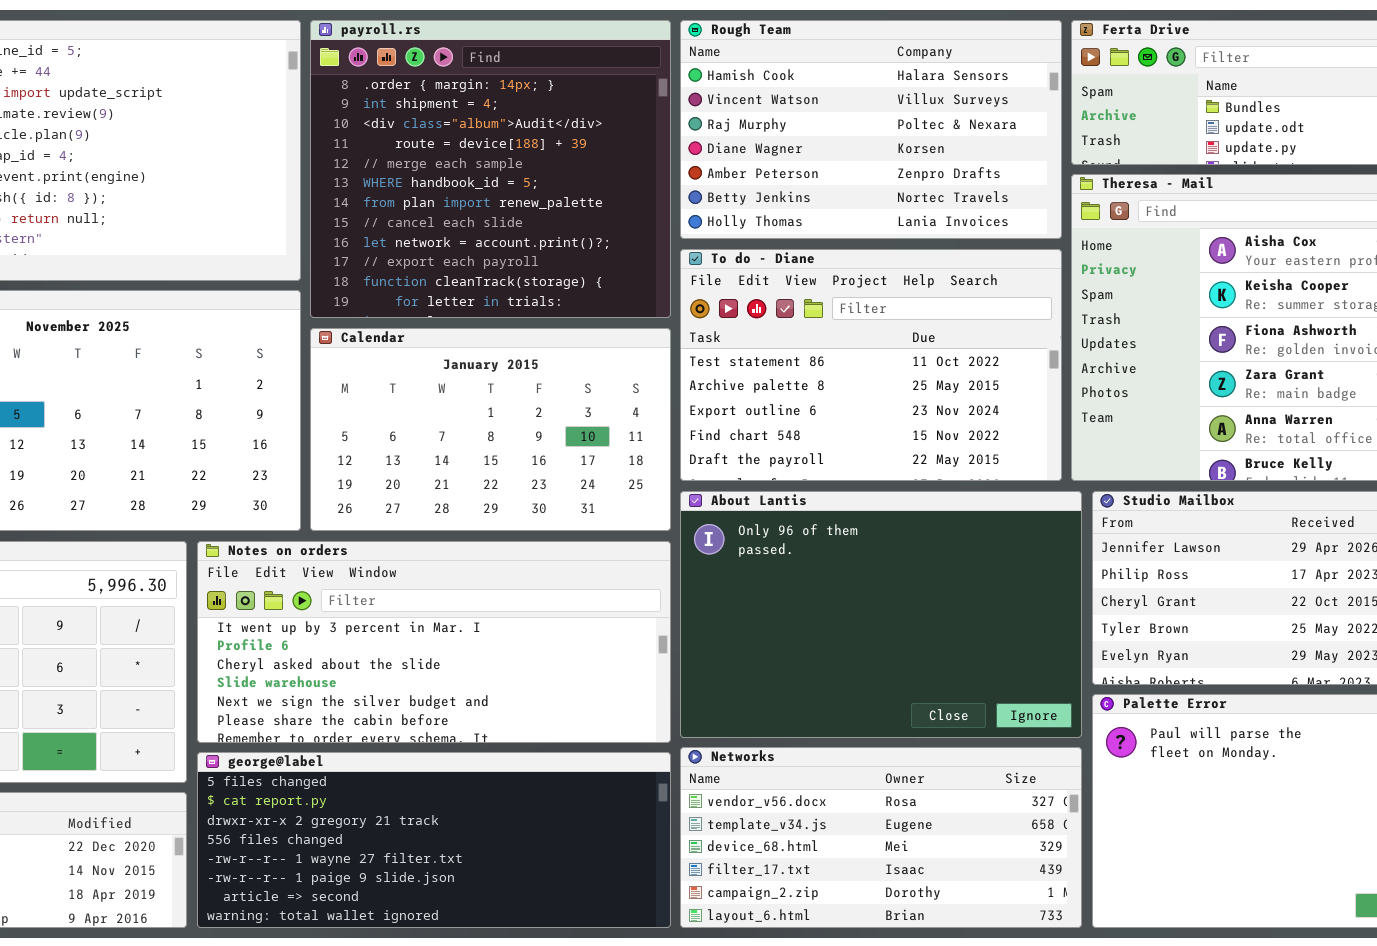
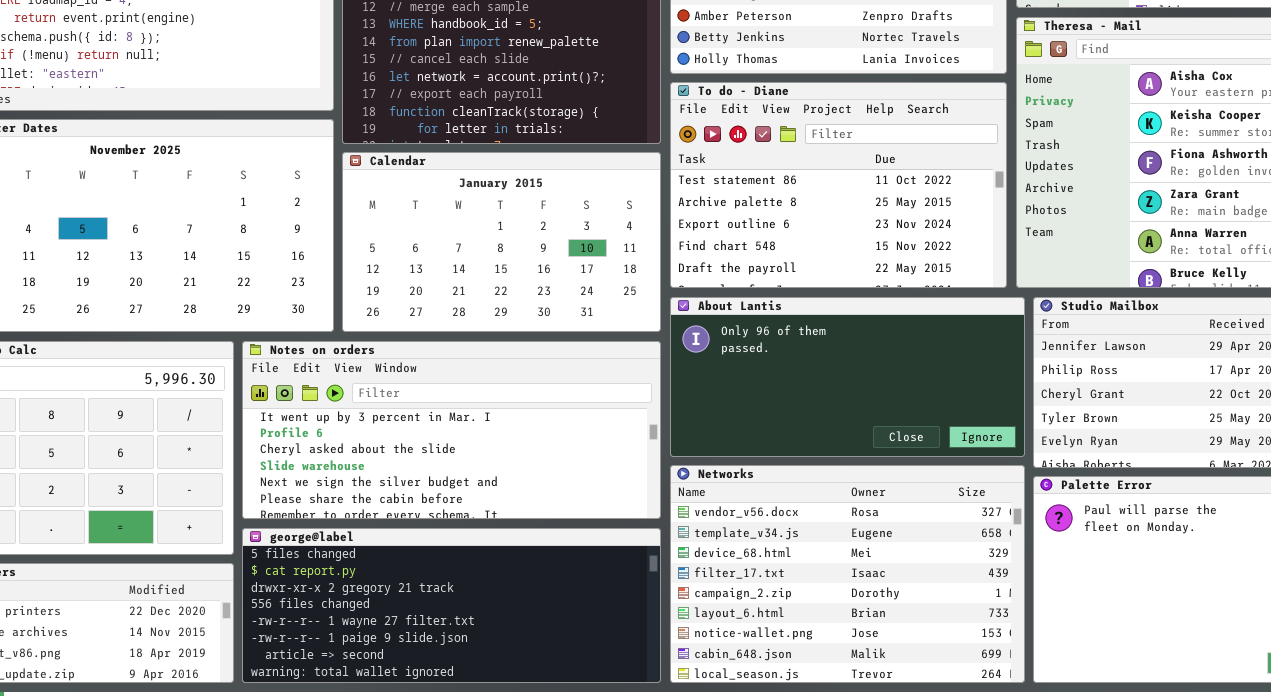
About Lantis: [680,491,1082,738] -> [670,297,1025,457], resized
Networks: [680,747,1082,928] -> [670,465,1025,683], resized

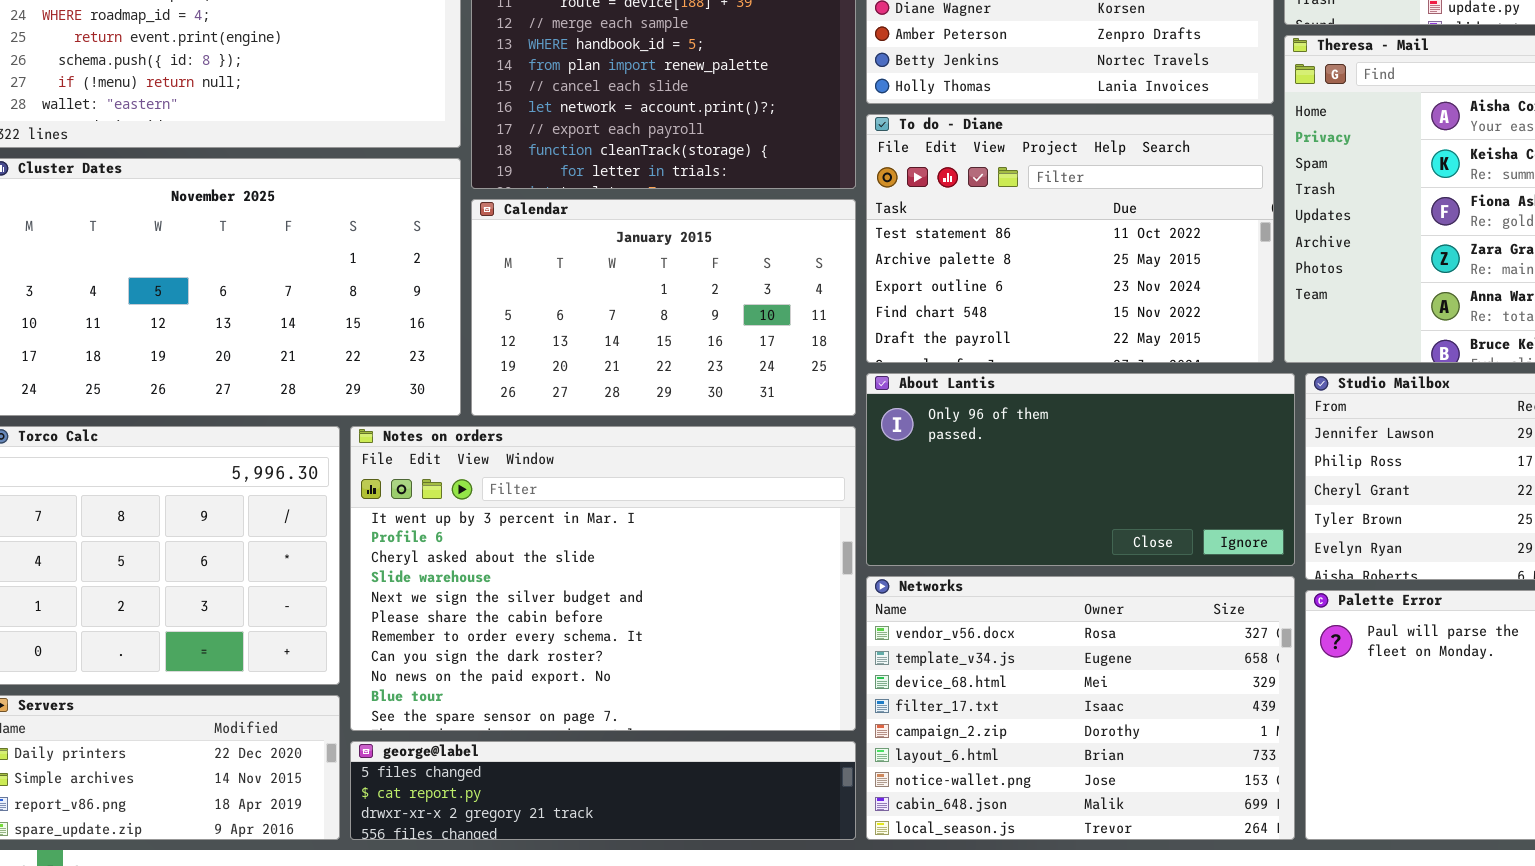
Notes on orders: [242,341,661,519] -> [350,426,856,731], resized
george@label: [242,528,661,683] -> [350,741,856,840], resized

